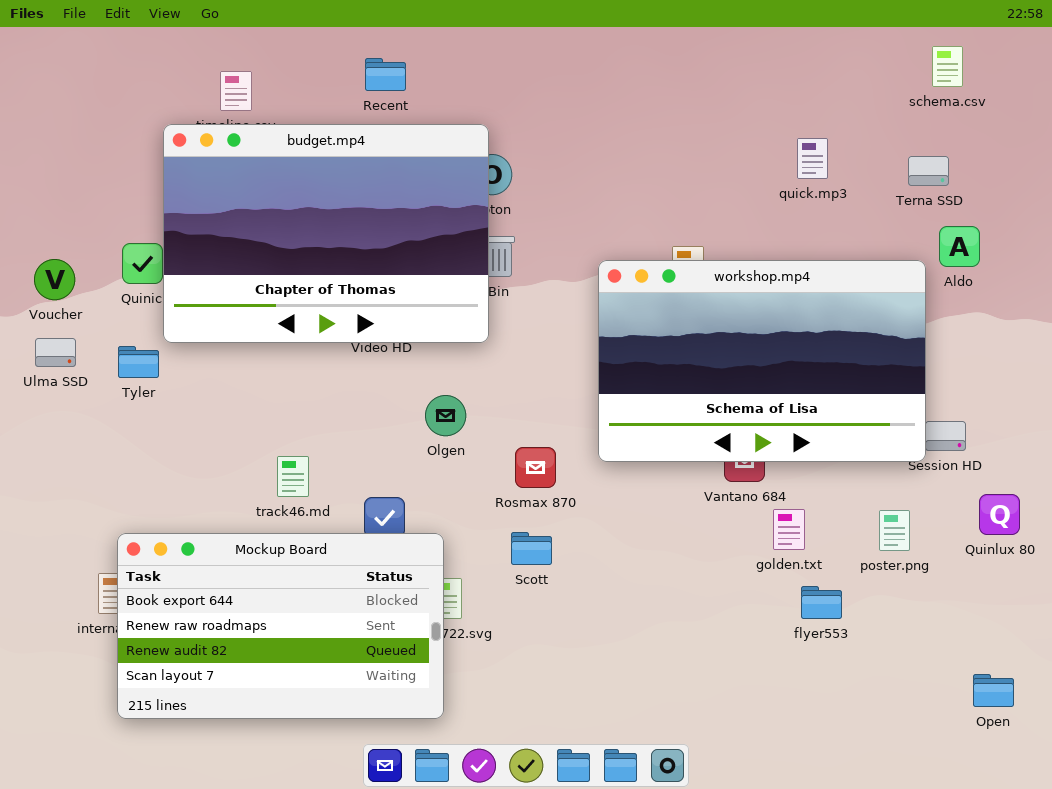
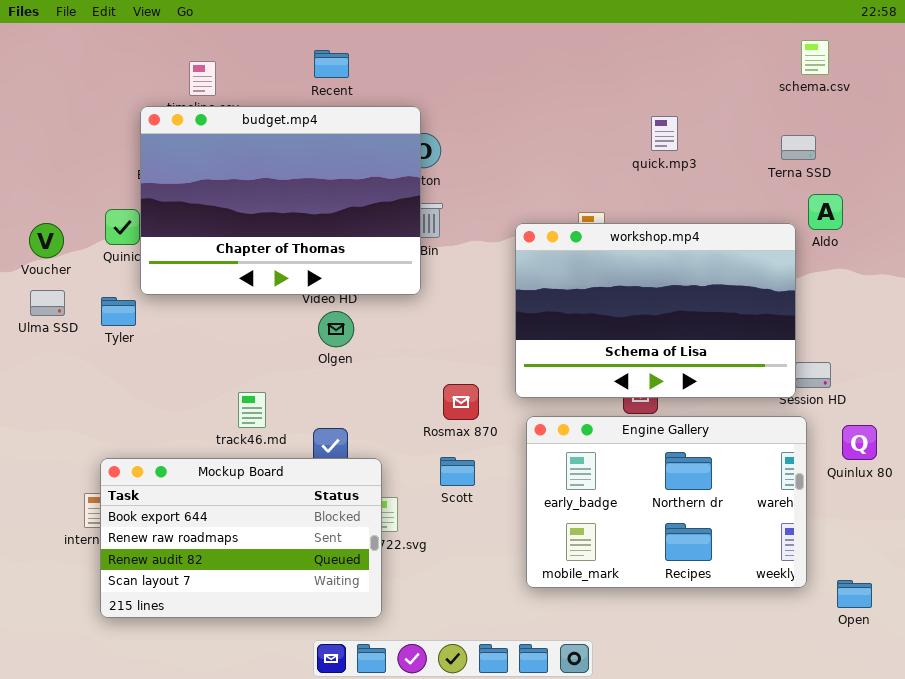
quick.mp3: [797,138,828,179] -> [651,116,678,151], moved
Olgen: [425,395,466,436] -> [318,311,354,347], moved
Engine Gallery: none -> [526,416,807,588], opened

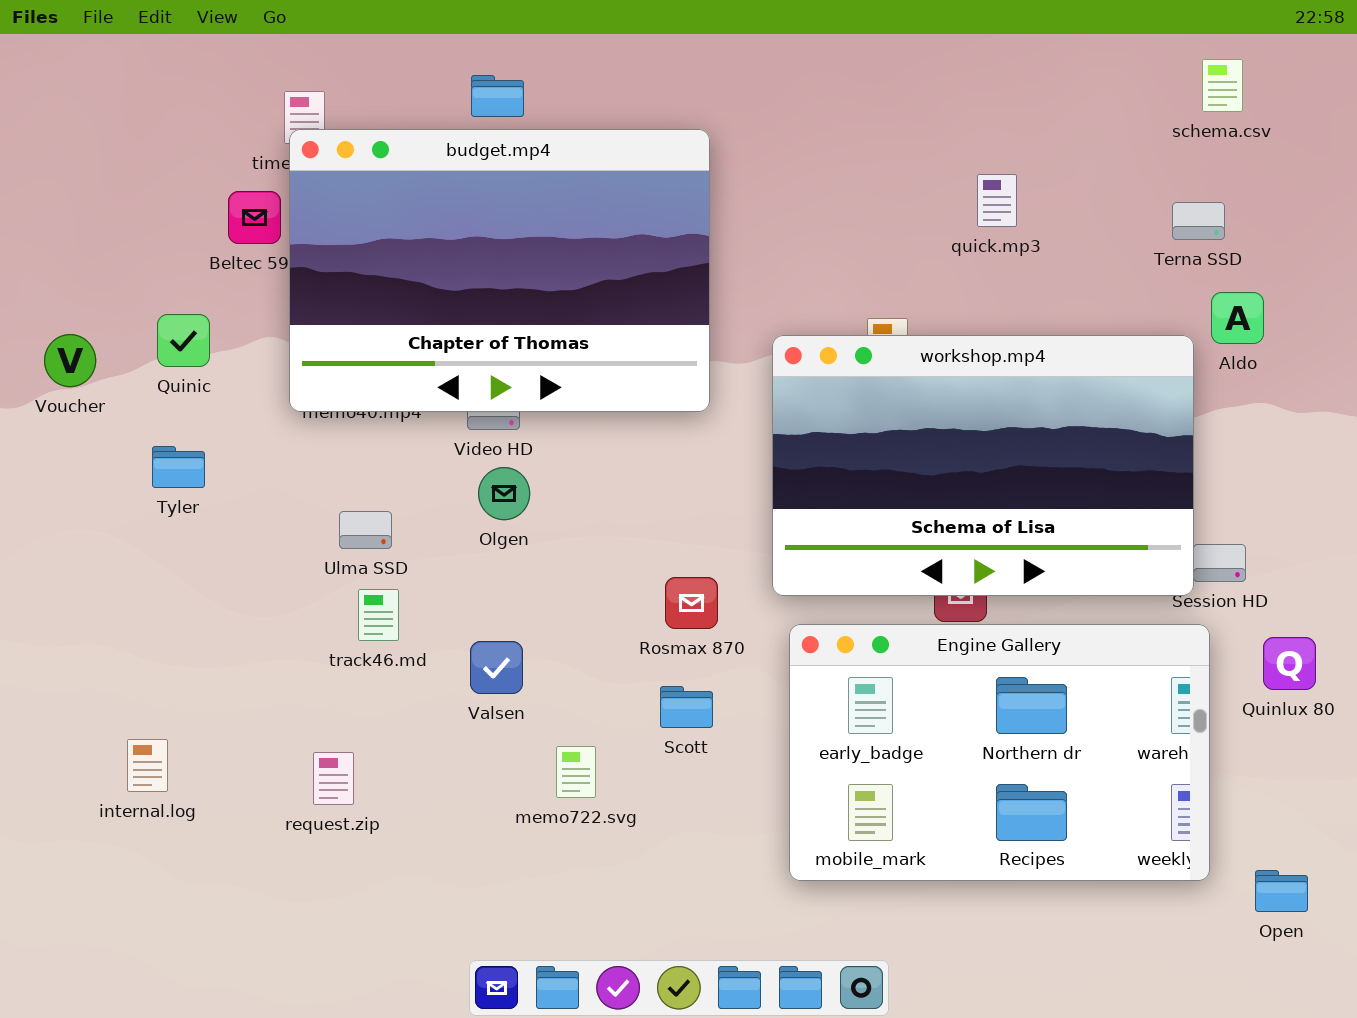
budget.mp4: [140,106,421,295] -> [289,129,710,412], moved
Ulma SSD: [30,290,65,316] -> [339,511,392,549], moved
Mockup Board: [100,458,382,618] -> none, closed

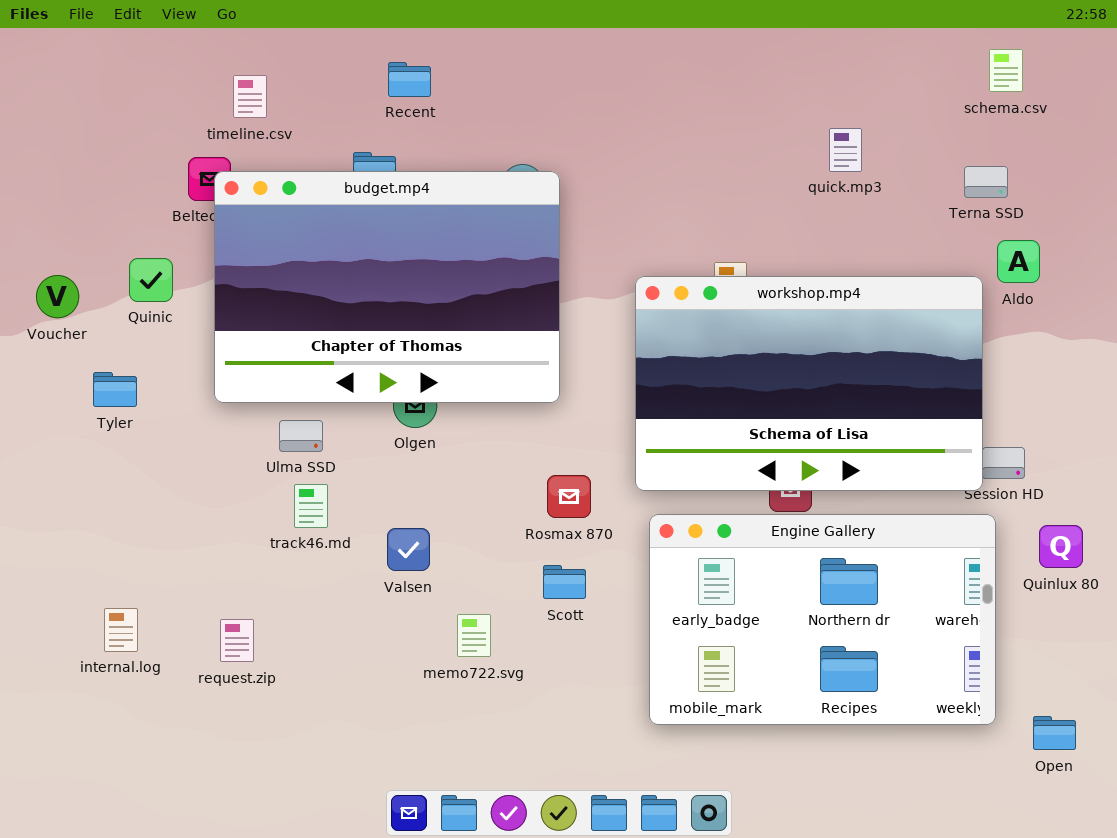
budget.mp4: [289,129,710,412] -> [214,171,560,403], moved
quick.mp3: [977,174,1017,227] -> [829,128,862,172], moved
Tyler: [152,446,205,488] -> [93,372,137,407], moved
request.zip: [313,752,354,805] -> [220,619,254,662], moved

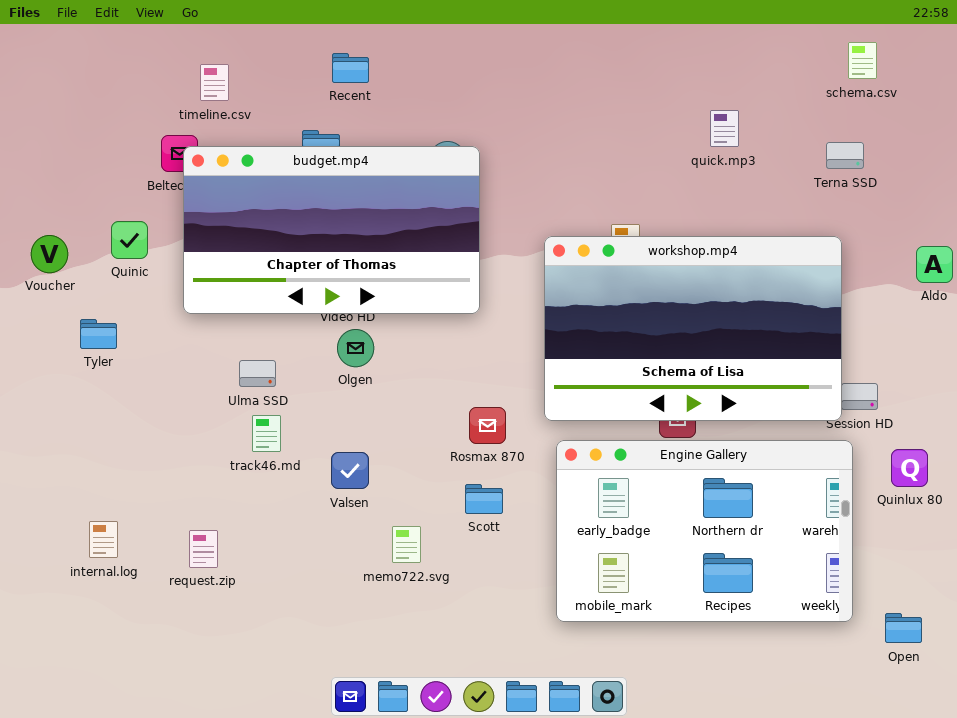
budget.mp4: [214,171,560,403] -> [183,146,480,314], resized
Aldo: [997,240,1040,283] -> [916,246,953,283], moved

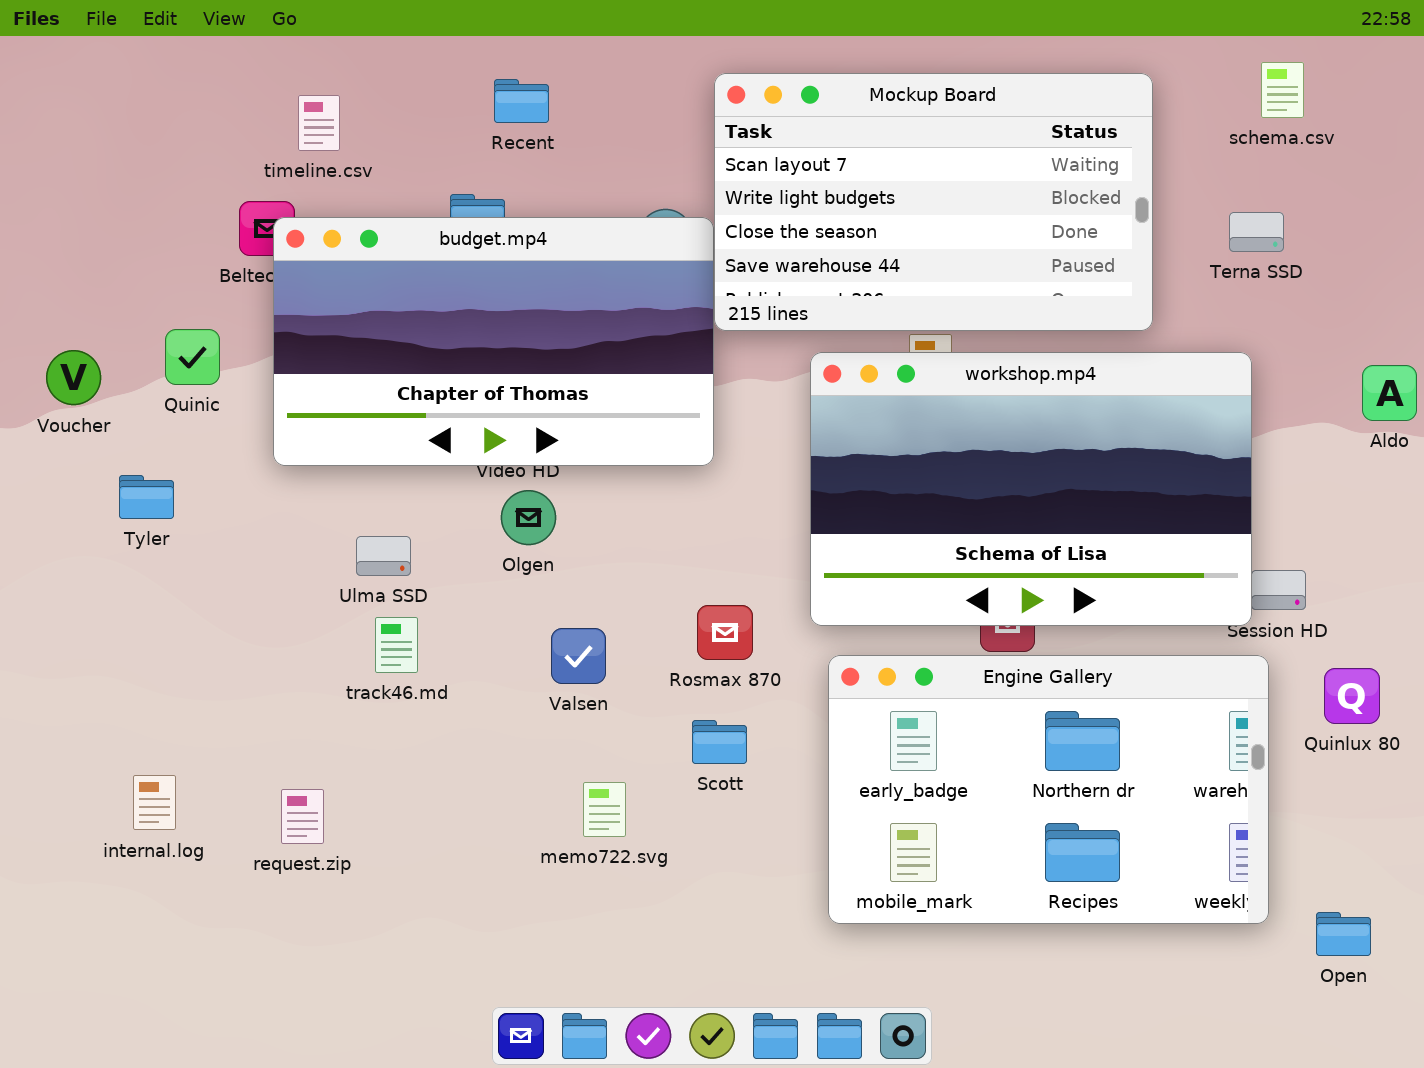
Mockup Board: none -> [714,73,1153,331], opened
Valsen: [331,452,369,489] -> [551,628,606,684], moved

